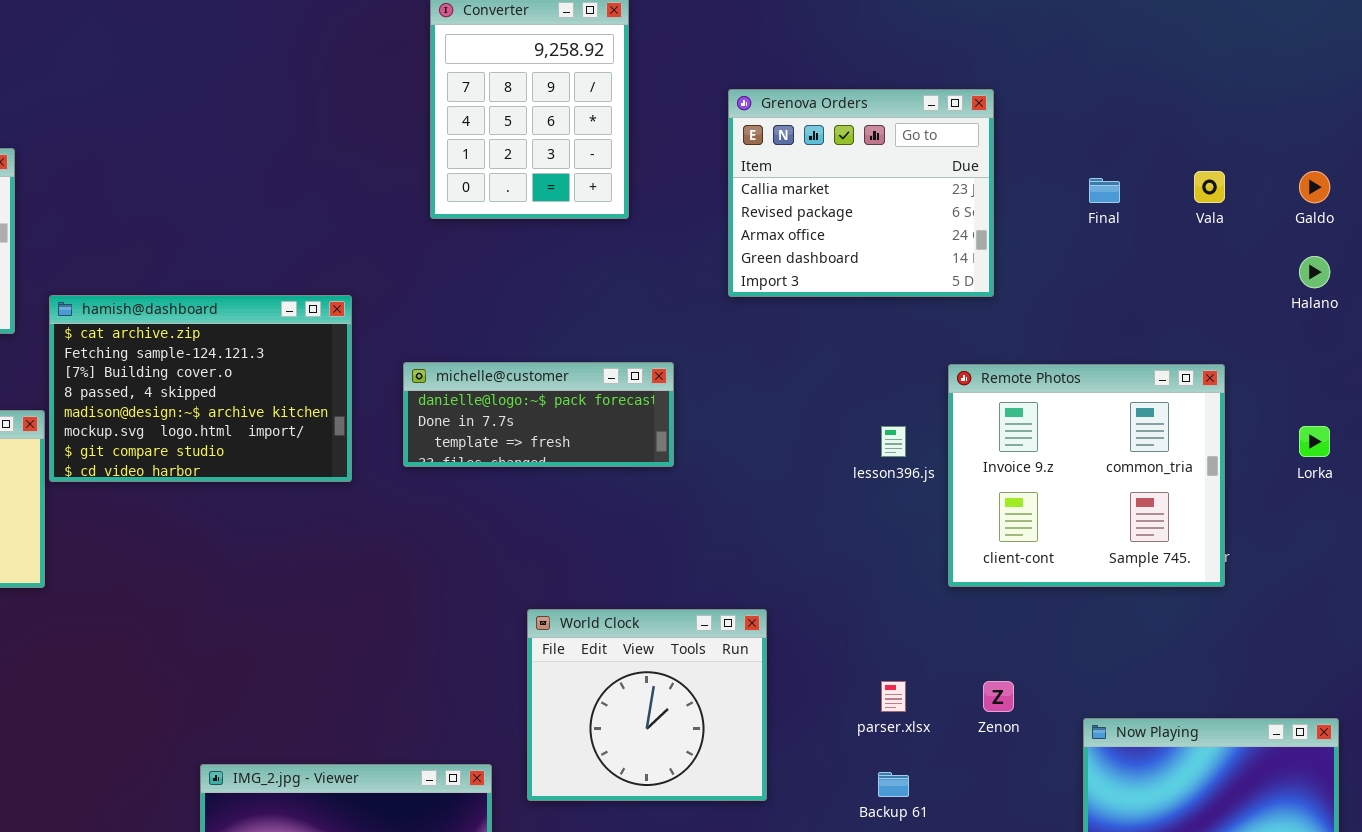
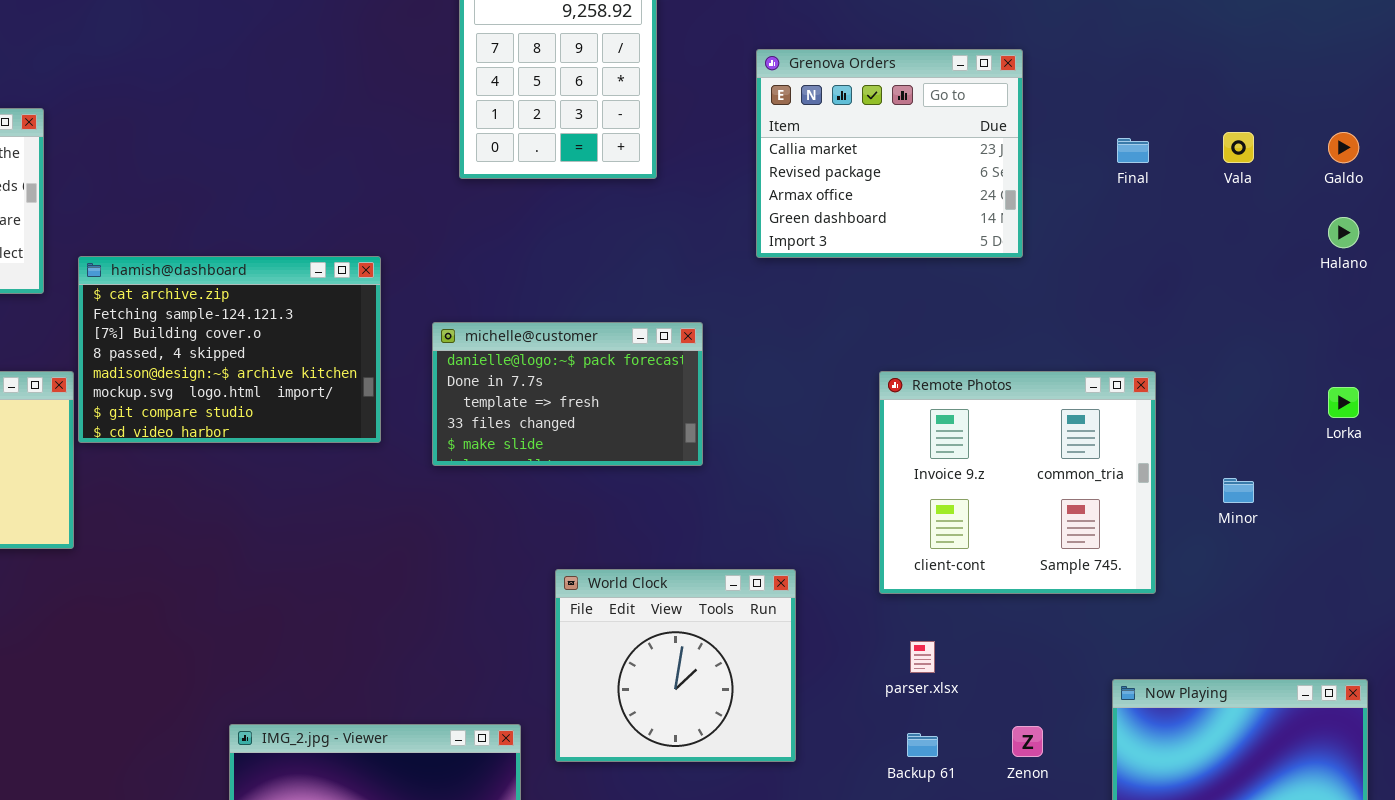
michelle@customer: [403,362,674,467] -> [432,322,703,466], resized
Remote Photos: [948,364,1225,587] -> [879,371,1156,594], moved
Zenon: [983,681,1014,712] -> [1012,726,1043,757], moved

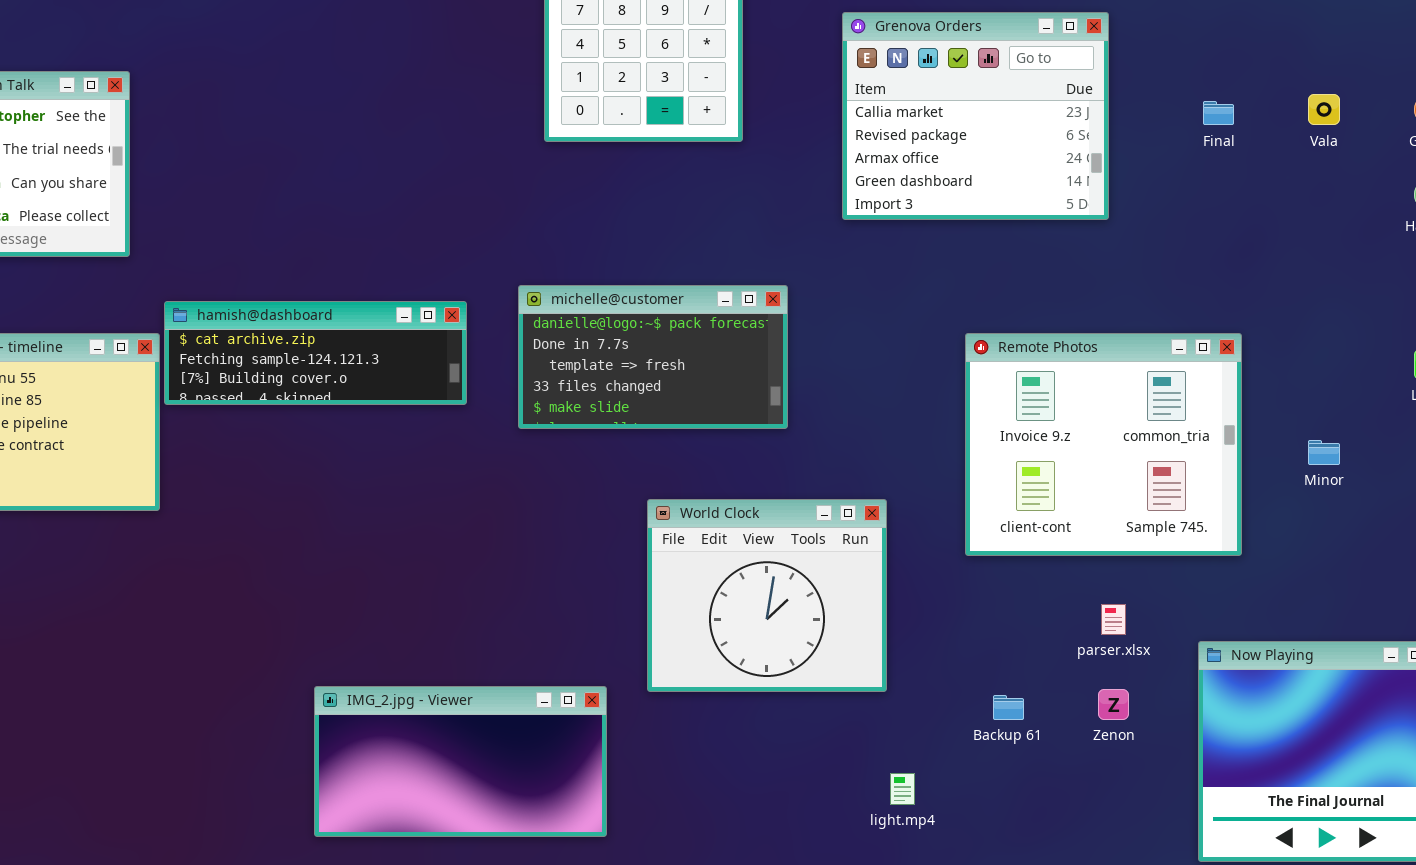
hamish@dashboard: [78,256,381,443] -> [164,301,467,405], resized
World Clock: [555,569,796,762] -> [647,499,887,692], moved
parser.xlsx: [910,641,935,673] -> [1101,604,1126,635], moved

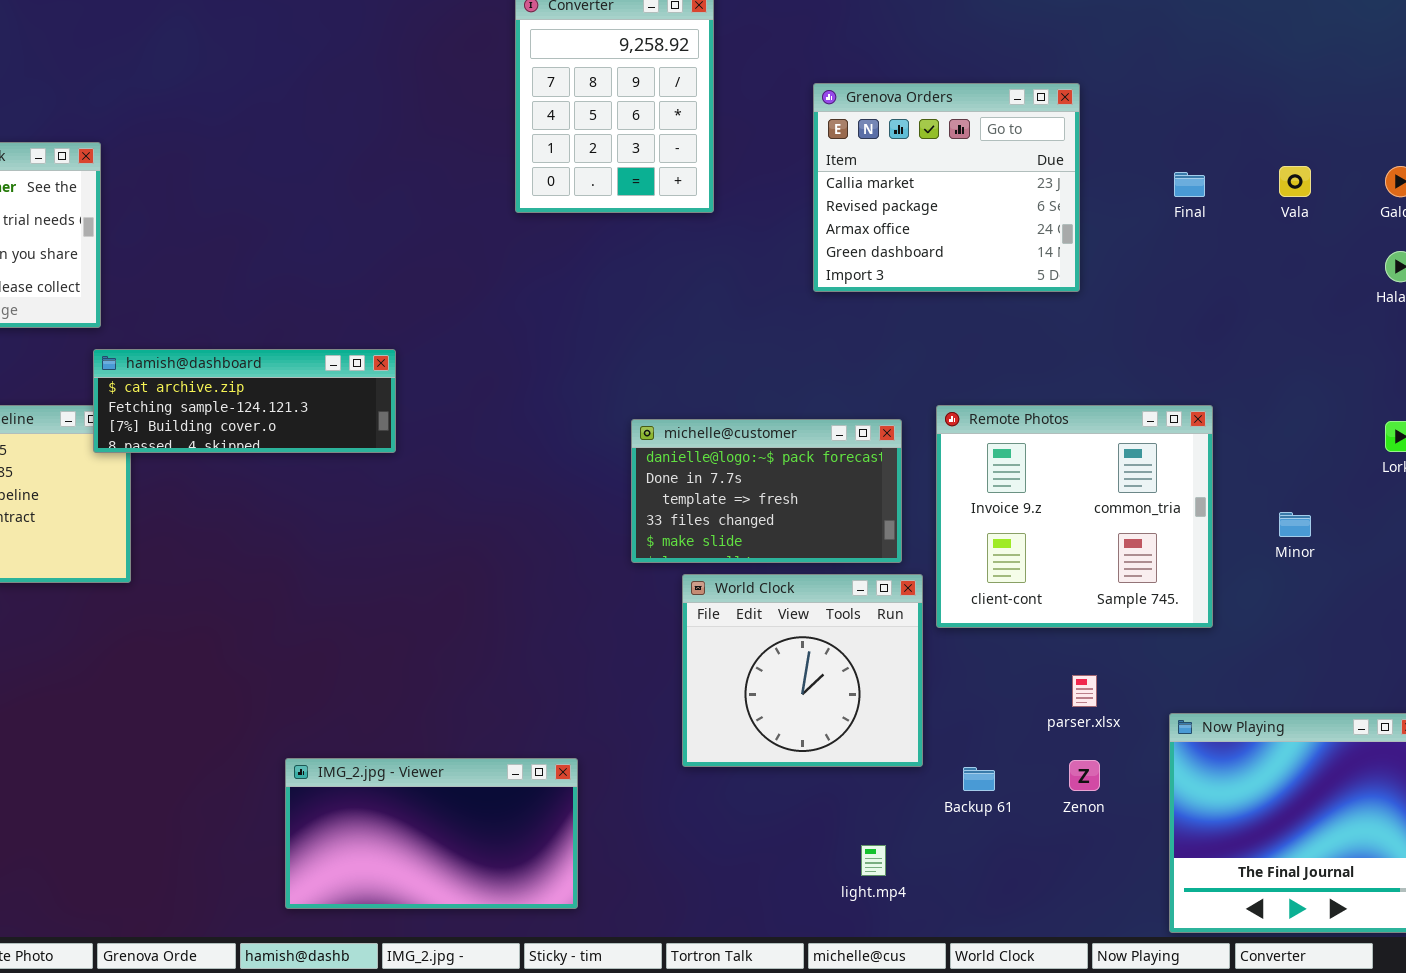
michelle@customer: [518,285,788,429] -> [631,419,902,563], moved
hamish@dashboard: [164,301,467,405] -> [93,349,396,453], moved
World Clock: [647,499,887,692] -> [682,574,923,767], moved

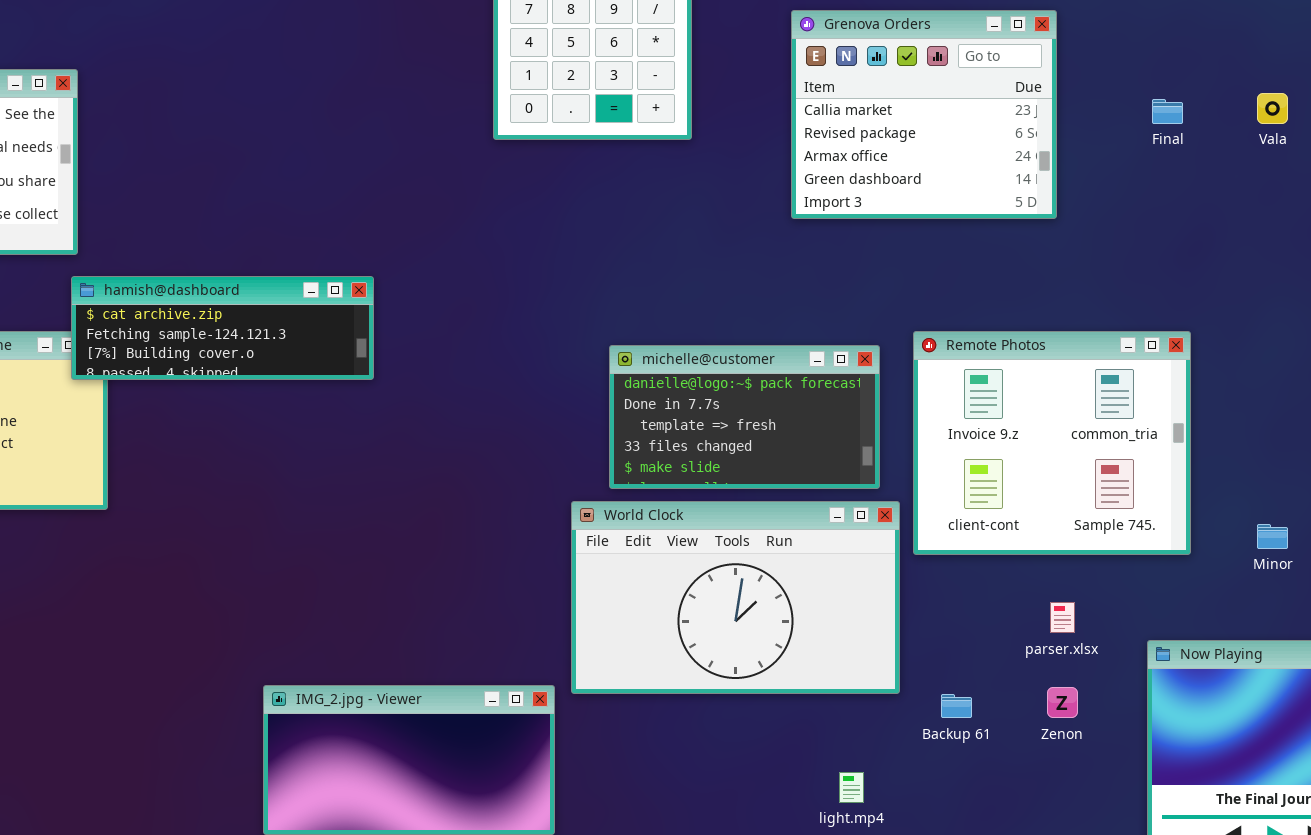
Minor: [1279,512,1311,537] -> [1257,524,1288,549], moved
World Clock: [682,574,923,767] -> [571,501,900,694], resized

